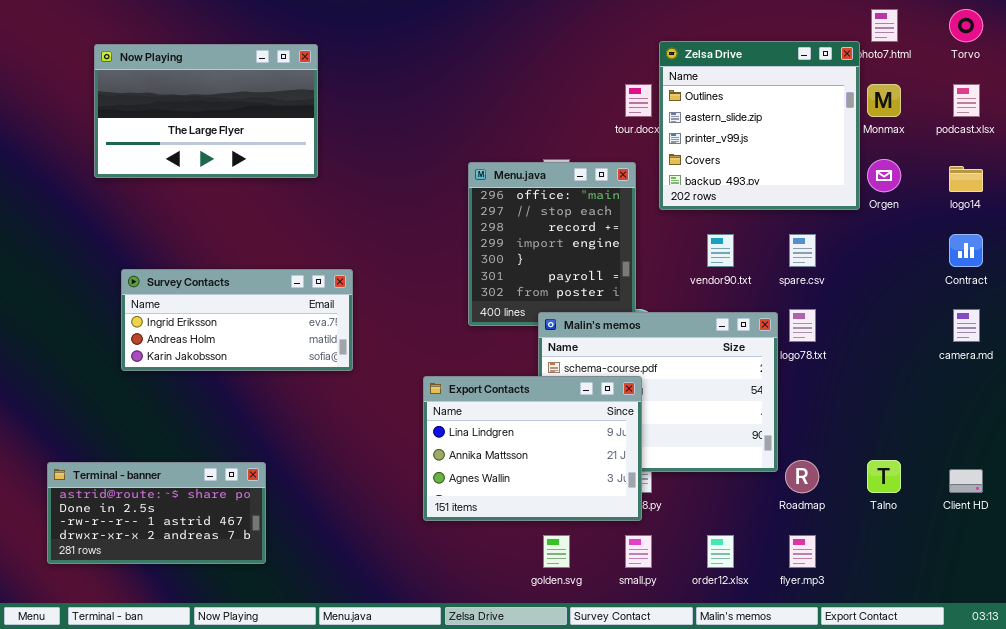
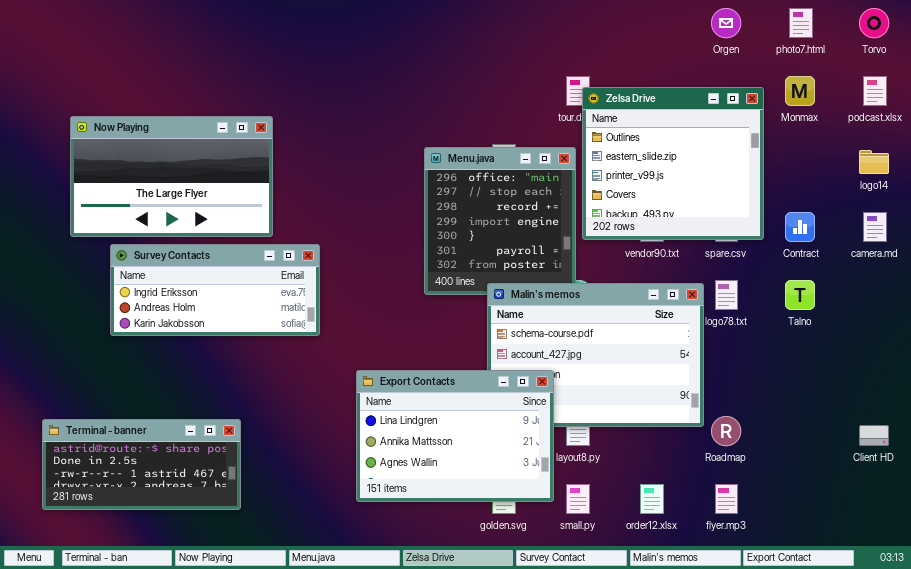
Zelsa Drive: [659,41,860,210] -> [582,87,764,240], moved
Now Playing: [94,44,318,178] -> [70,116,273,237], moved
Orgen: [867,159,901,192] -> [711,8,741,38], moved
Contract: [949,234,983,267] -> [785,212,815,242], moved
camera.md: [953,309,980,342] -> [863,212,887,242], moved
Export Contacts: [423,376,642,521] -> [356,370,554,502], moved
Talno: [867,460,901,493] -> [785,280,815,310], moved

